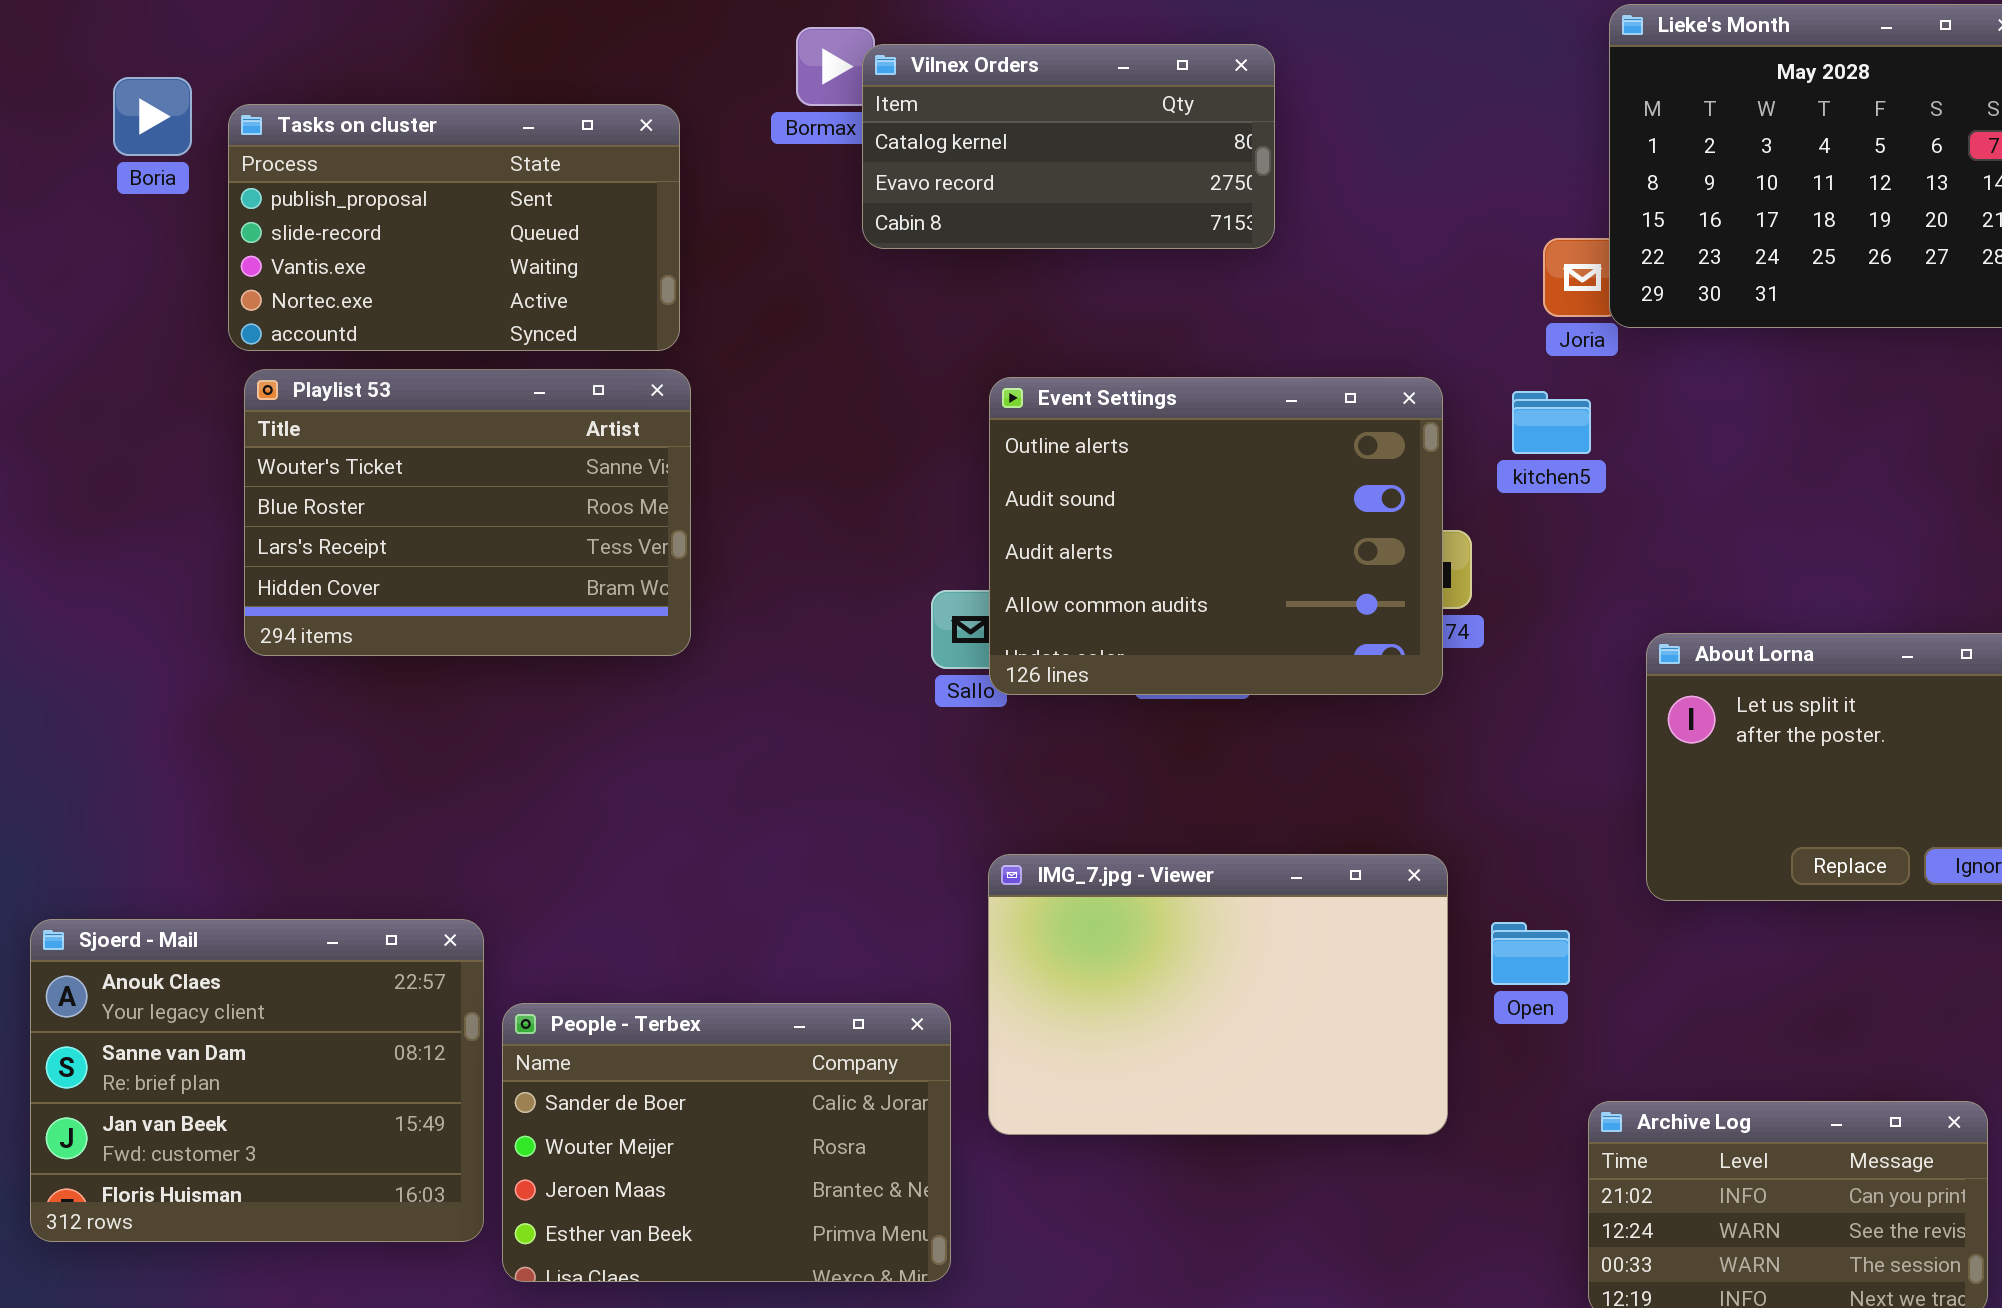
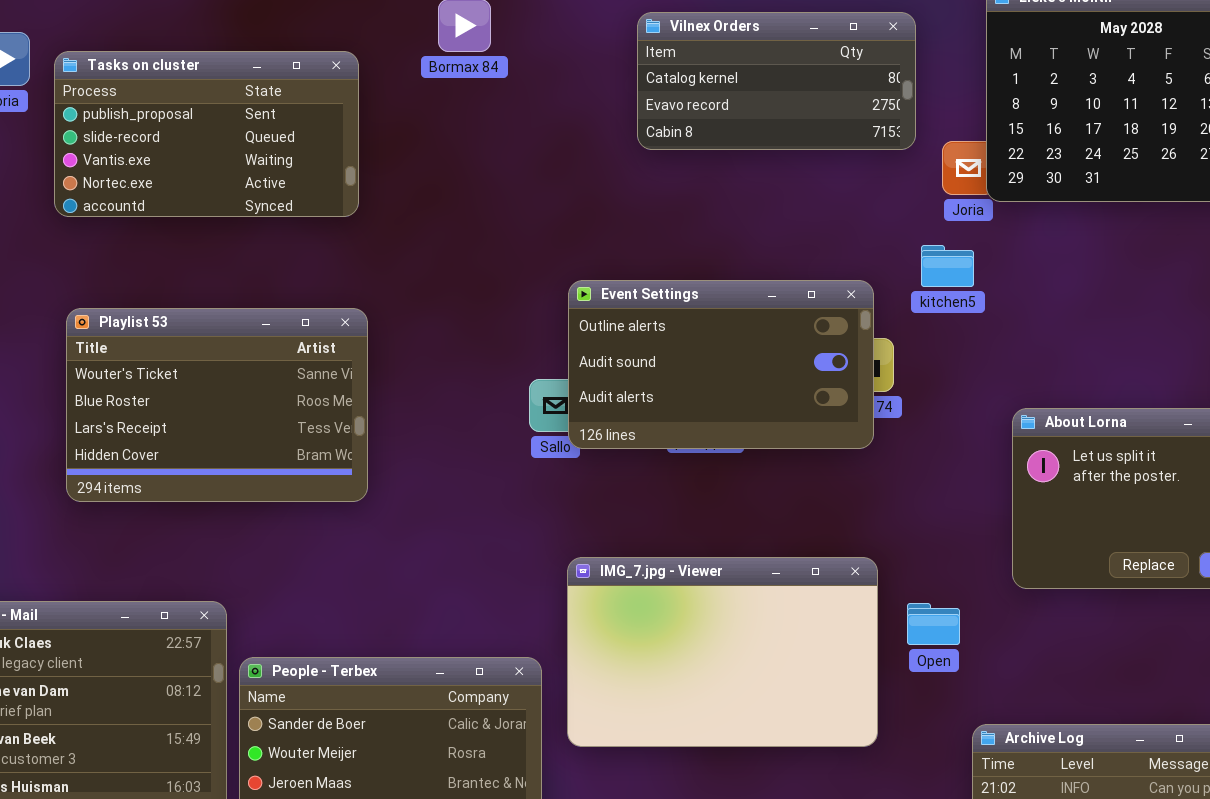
Vilnex Orders: [862,44,1275,249] -> [637,12,916,150], moved
Playlist 53: [244,369,691,656] -> [66,308,368,502], moved
Event Settings: [989,377,1443,695] -> [568,280,874,449], resized

